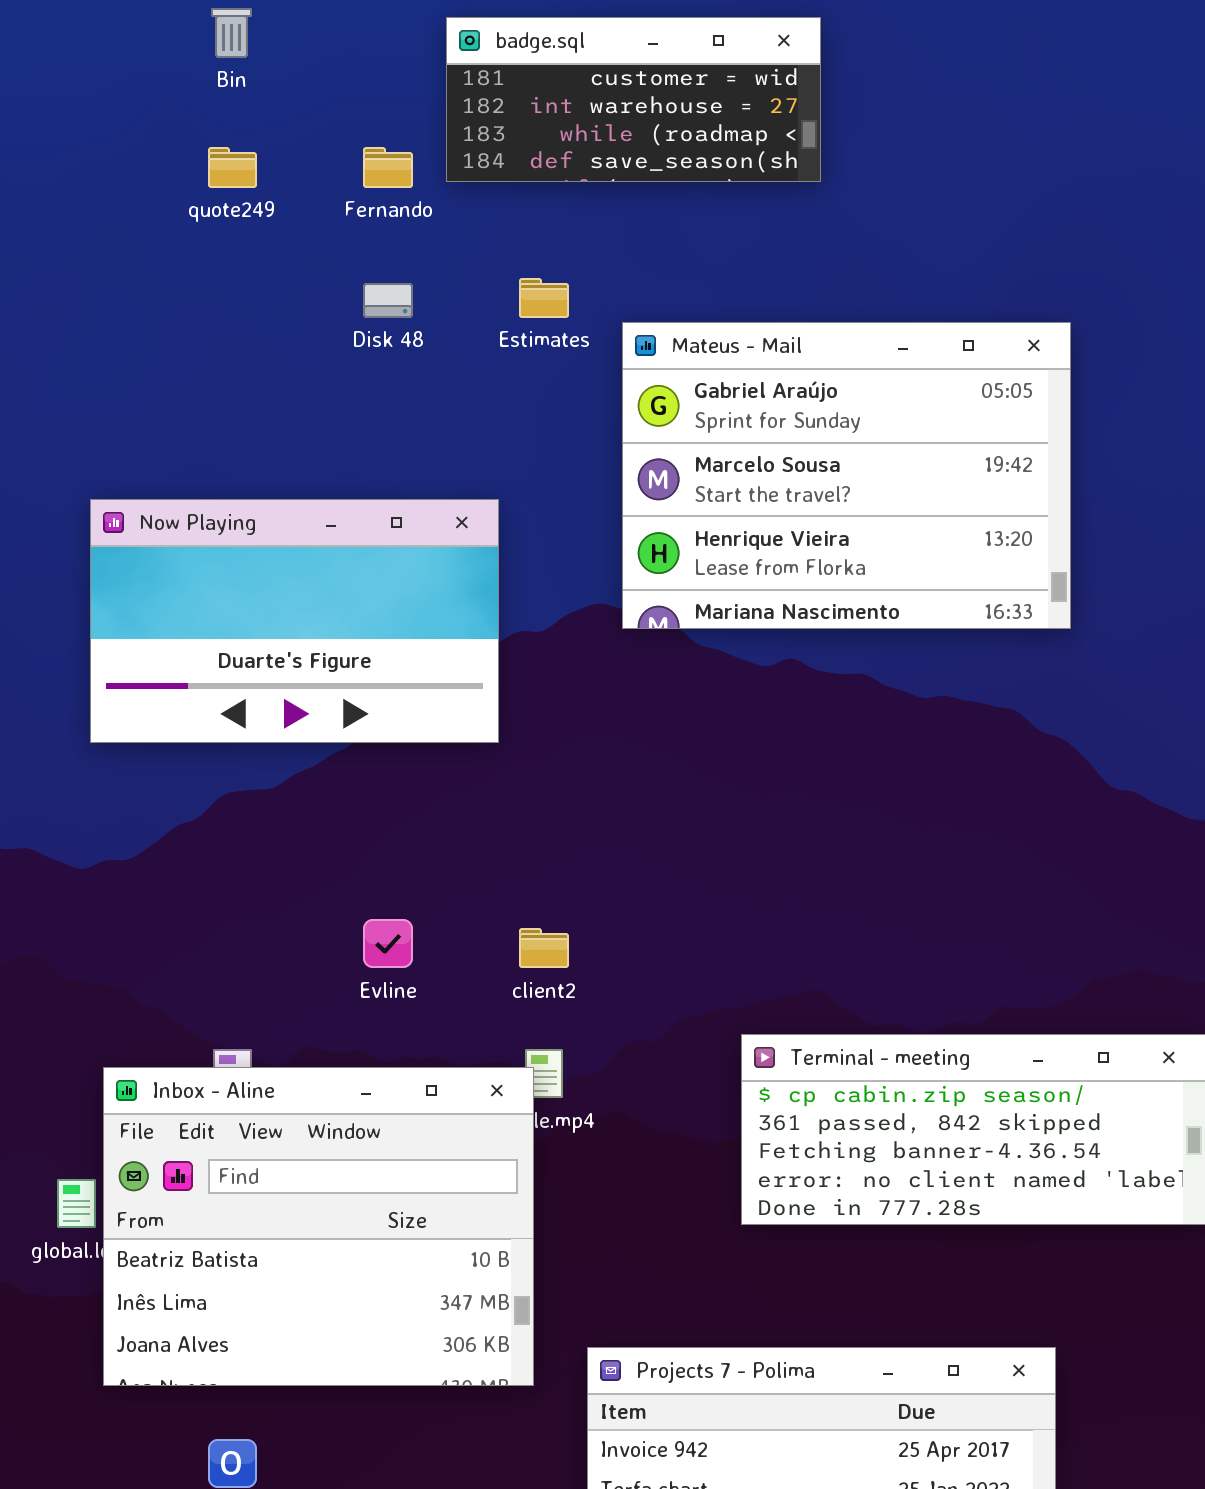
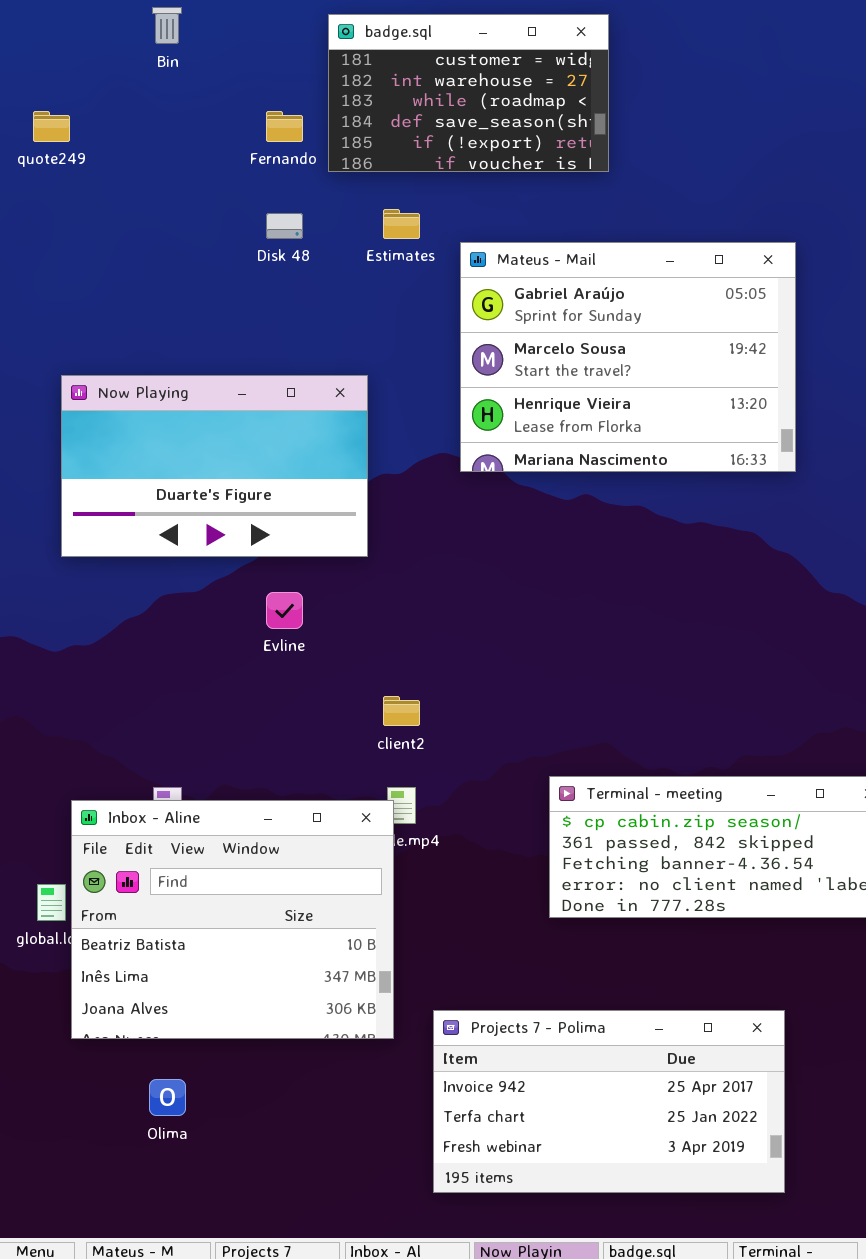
badge.sql: [446,17,821,182] -> [328,14,609,172], resized
quote249: [208,147,257,188] -> [33,111,70,142], moved
Evline: [363,919,413,968] -> [266,592,303,629], moved

